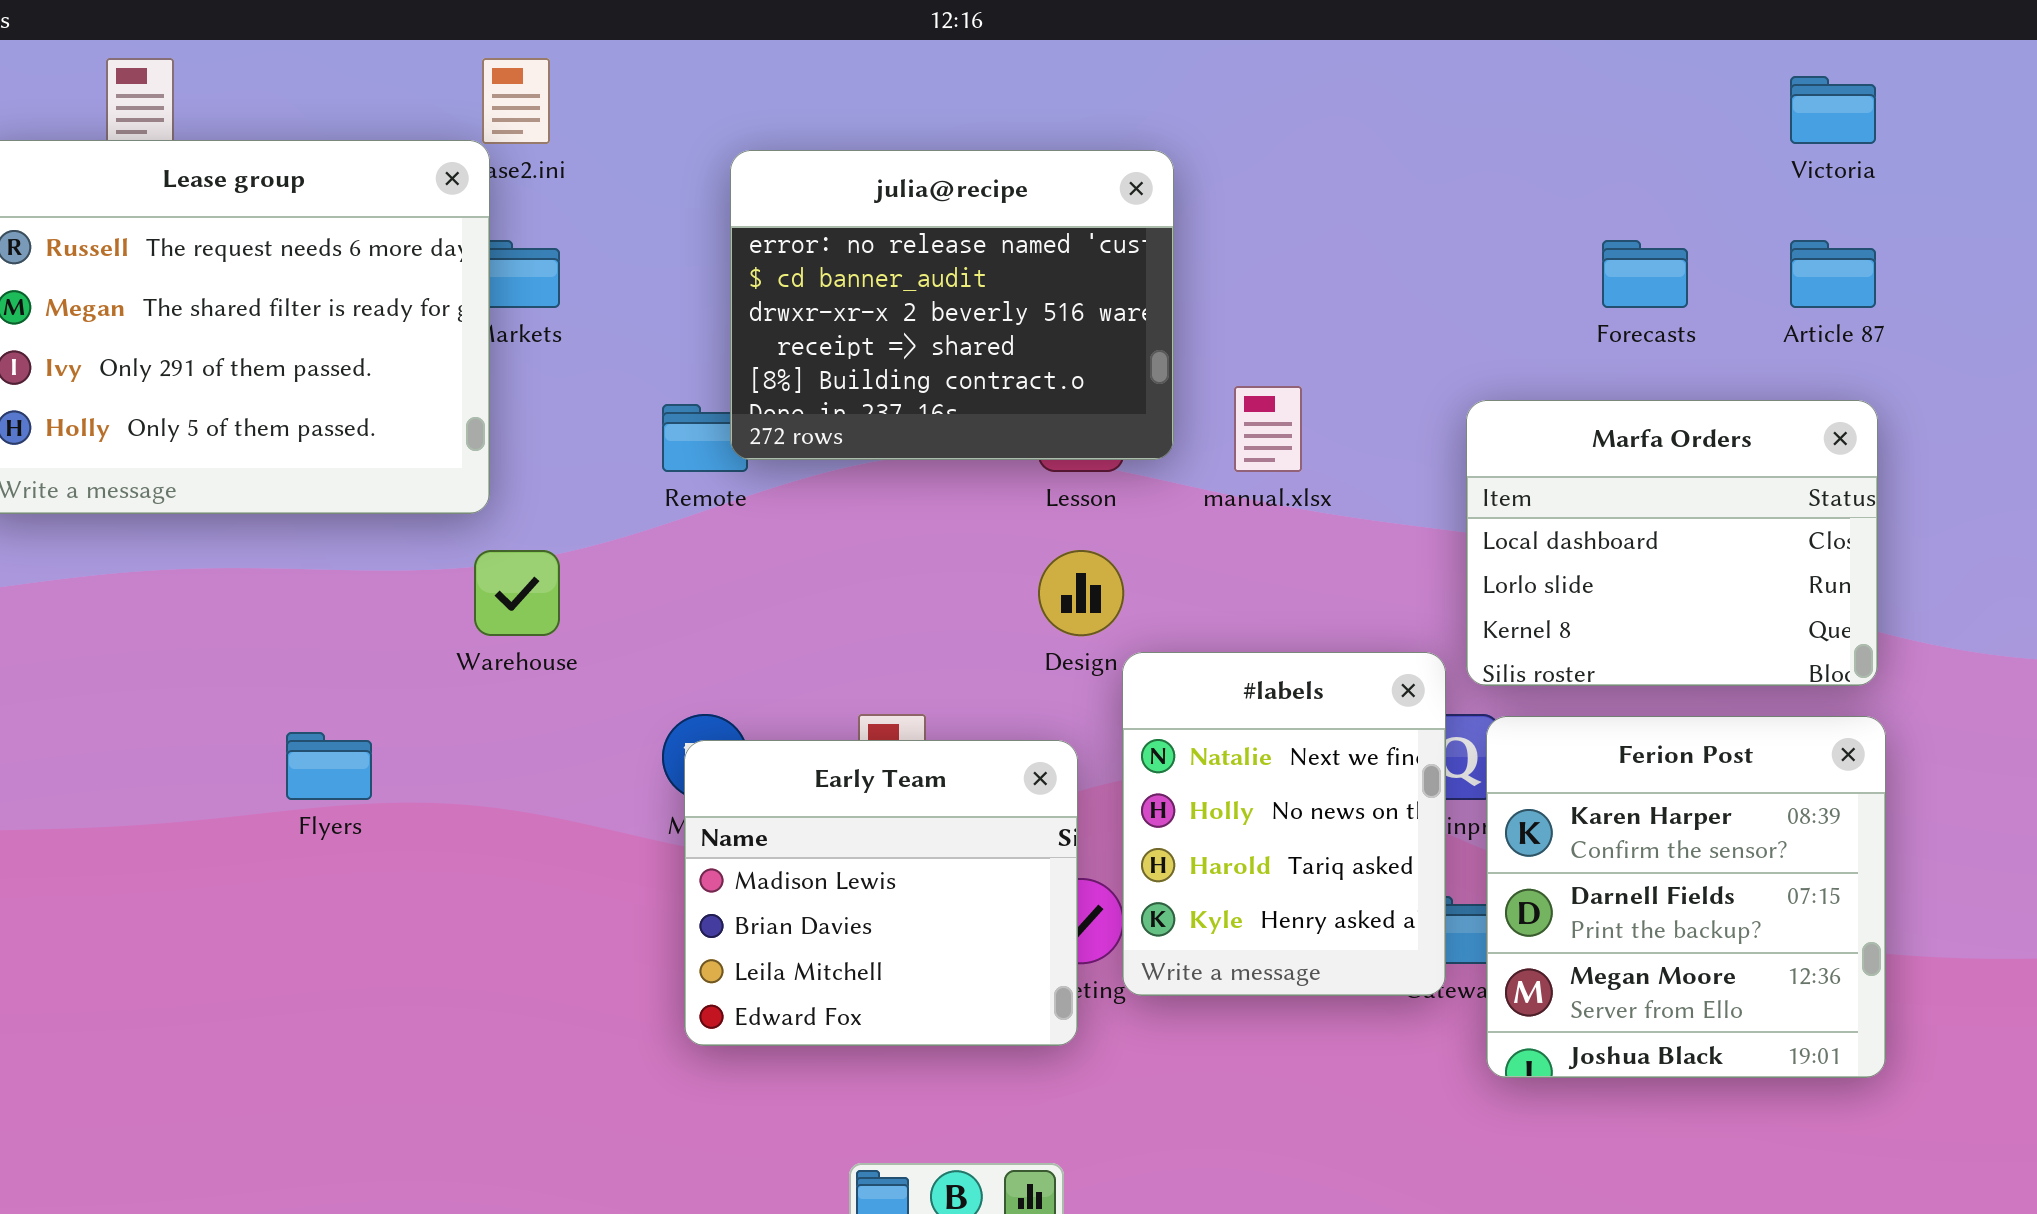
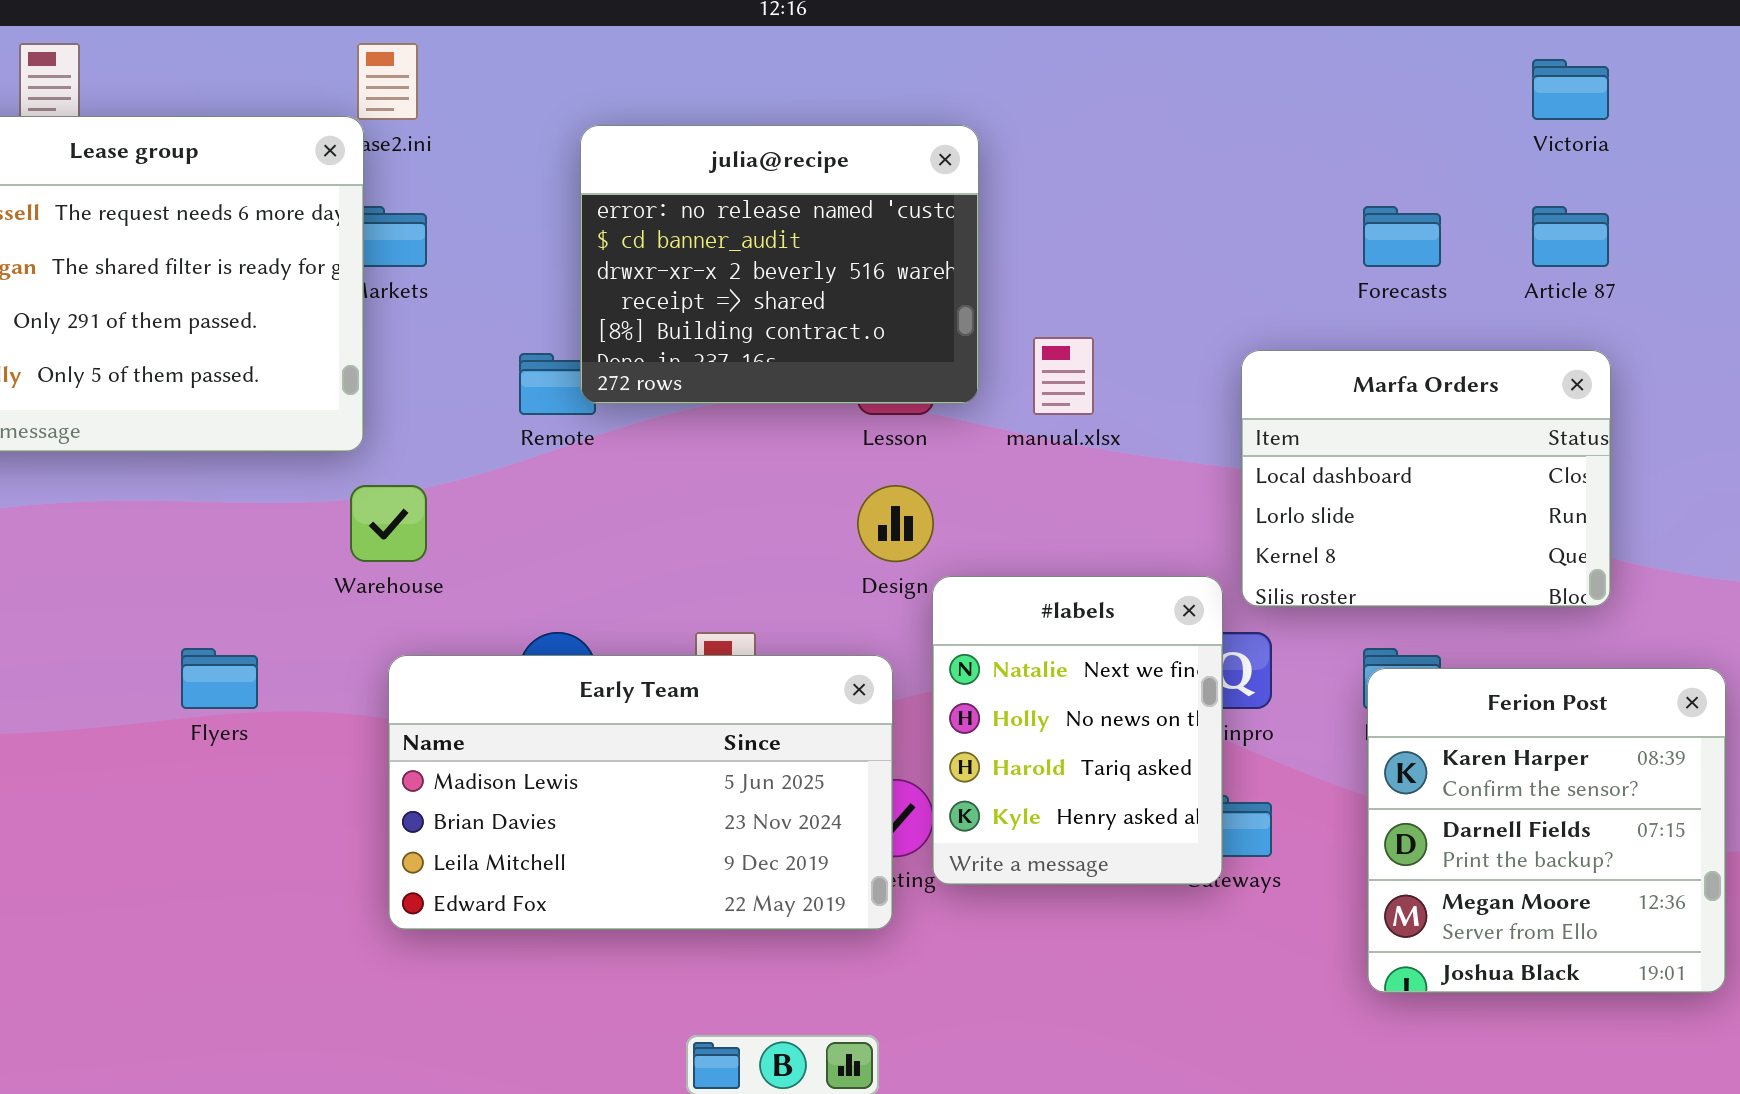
Ferion Post: [1486,716,1886,1078] -> [1367,668,1726,993], moved
Early Team: [684,740,1078,1046] -> [388,655,893,930], resized

